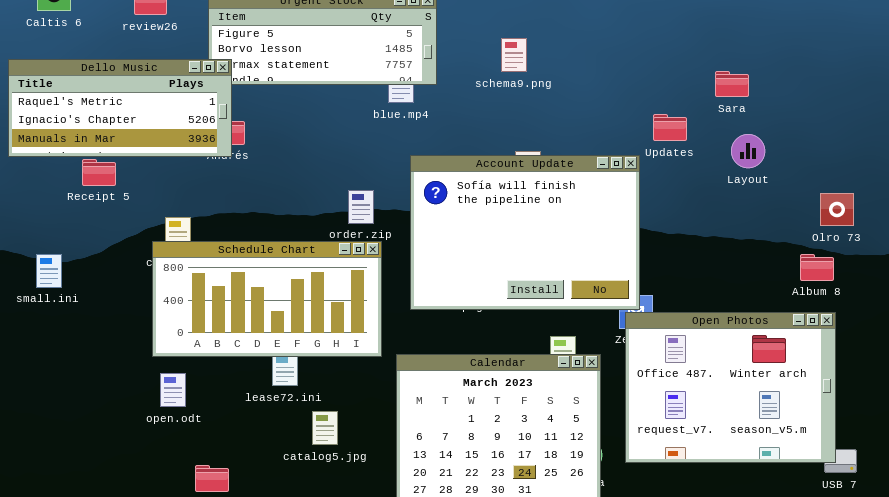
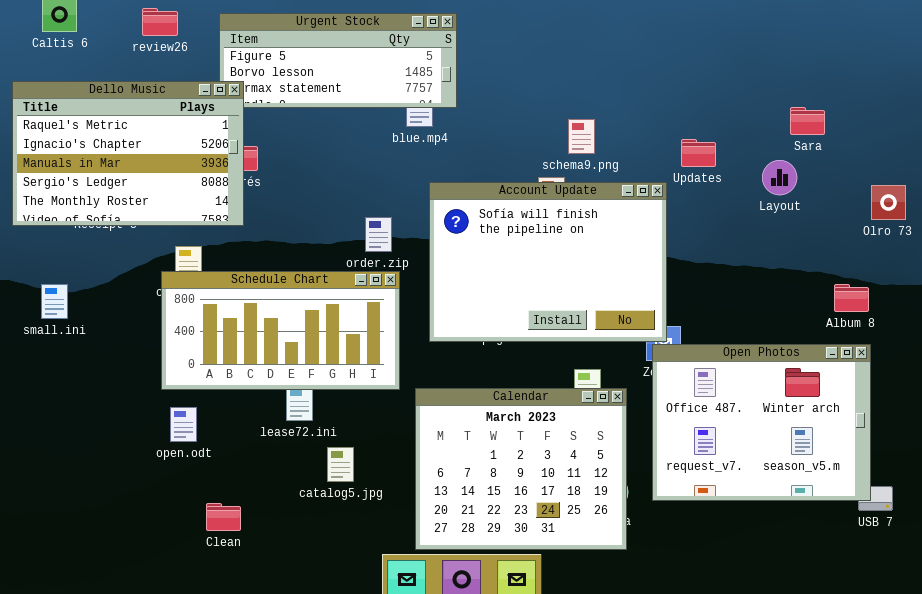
schema9.png: [501,38,527,72] -> [568,119,595,154], moved
Dello Music: [8,59,232,157] -> [12,81,244,226], resized
Sara: [715,71,749,97] -> [790,107,825,135], moved
Olro 73: [820,193,854,226] -> [871,185,906,220], moved

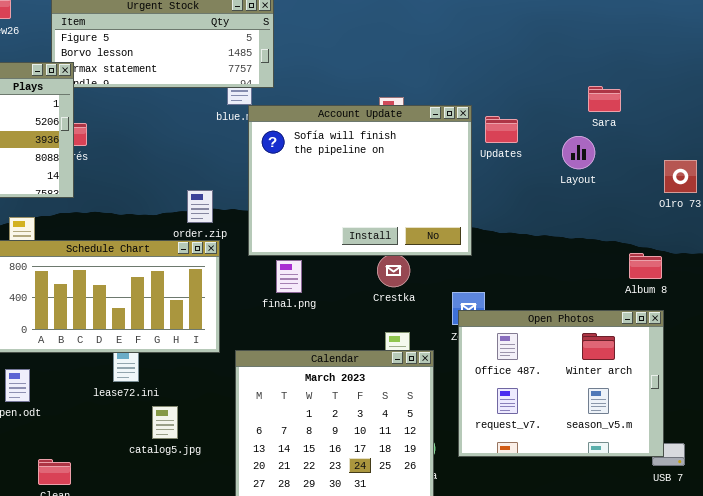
Account Update: [429,182,667,342] -> [248,105,472,256], moved

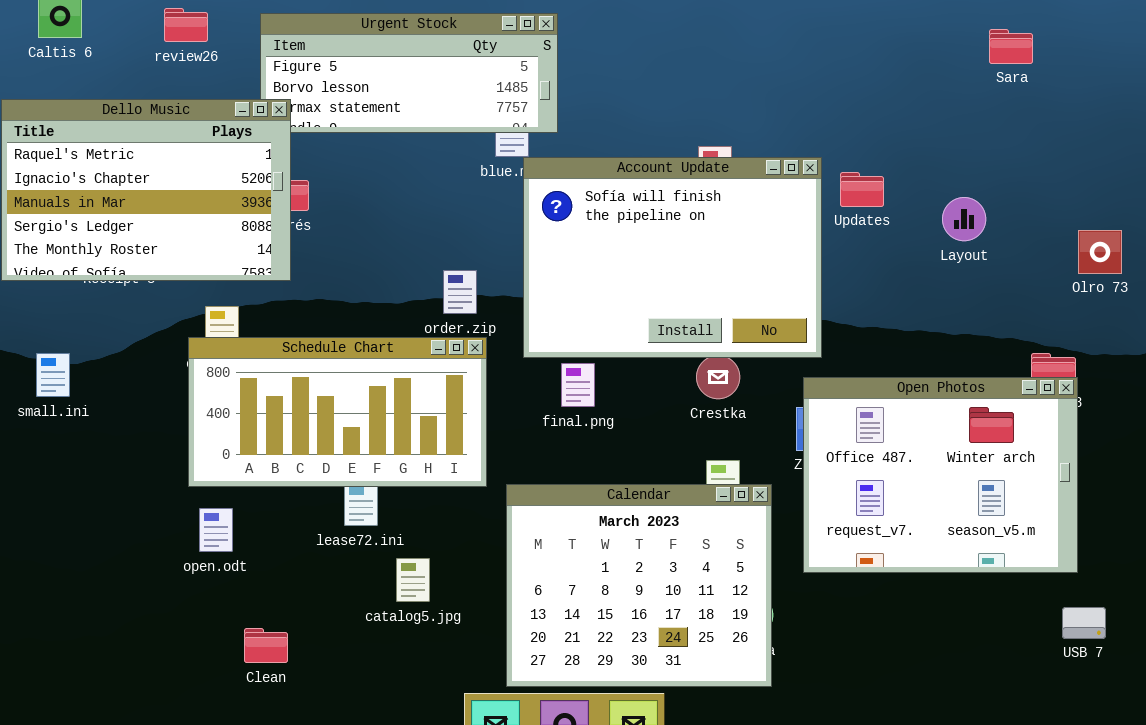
Sara: [588,86,621,112] -> [989,29,1033,64], moved
Open Photos: [458,310,664,457] -> [803,377,1078,573], moved

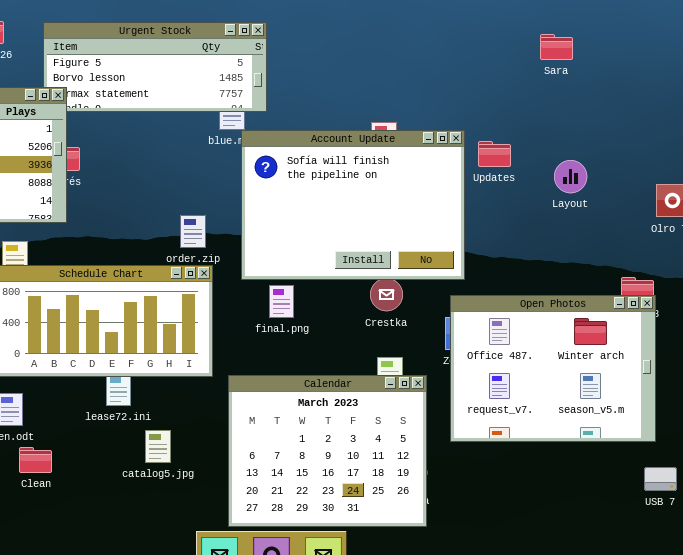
Sara: [989,29,1033,64] -> [540,34,573,60], moved
Clean: [244,628,288,663] -> [19,447,52,473], moved

